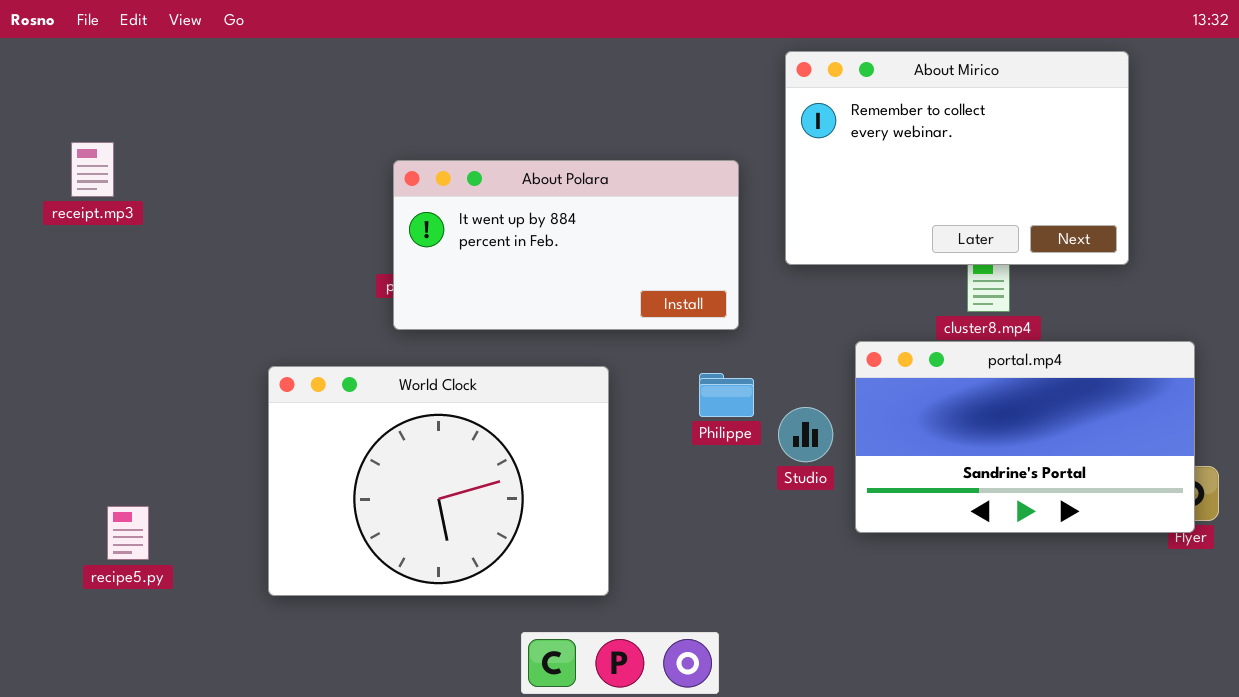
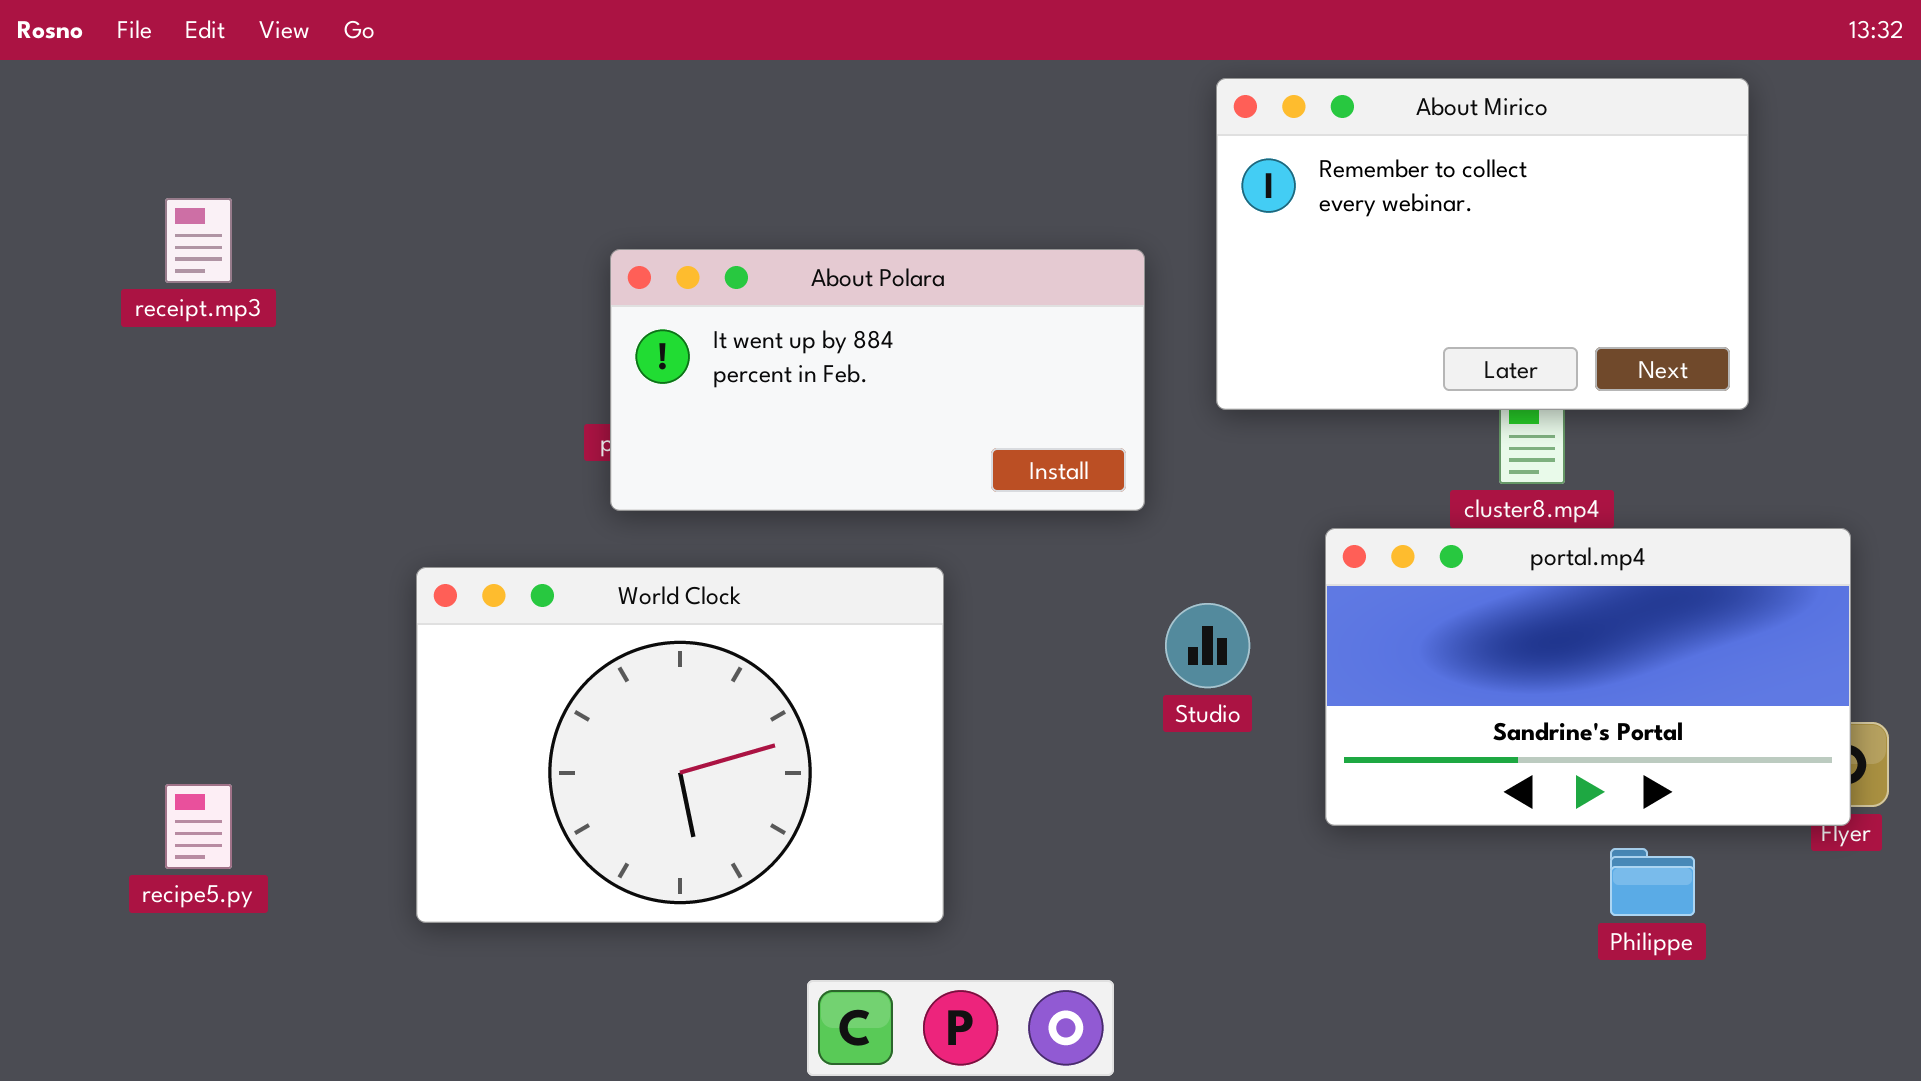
receipt.mp3: [71,142,114,197] -> [165,198,232,283], moved
Philippe: [699,373,754,417] -> [1610,848,1695,916], moved
Studio: [778,407,833,462] -> [1165,603,1250,688], moved

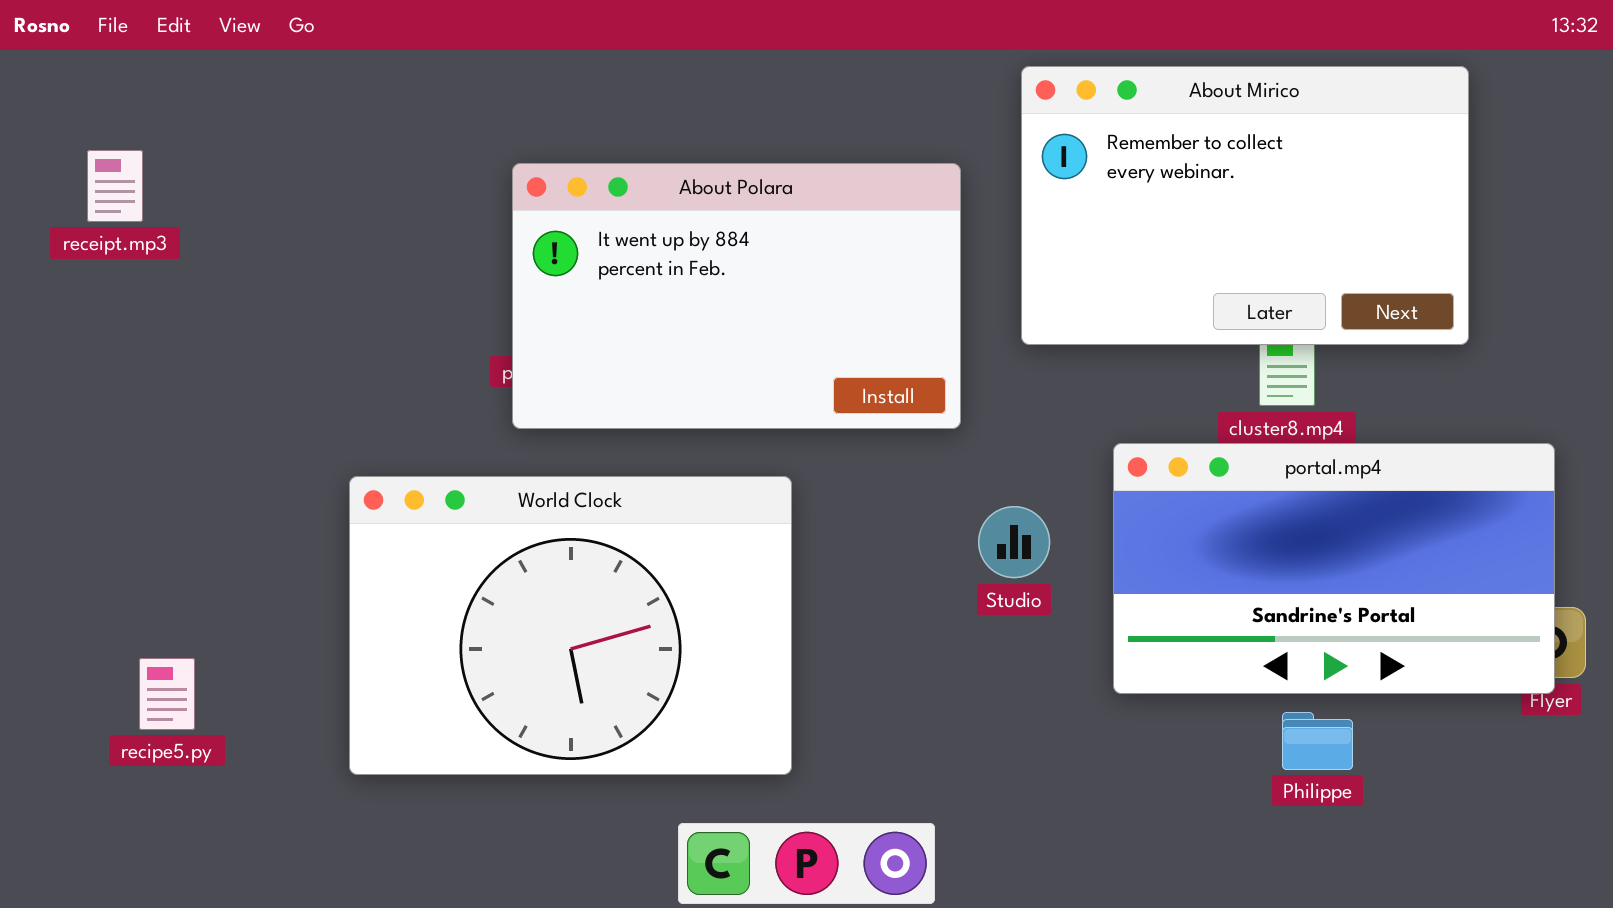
receipt.mp3: [165,198,232,283] -> [87,150,143,222], moved
About Polara: [610,249,1145,511] -> [512,163,961,429], resized
Philippe: [1610,848,1695,916] -> [1282,712,1353,770], moved

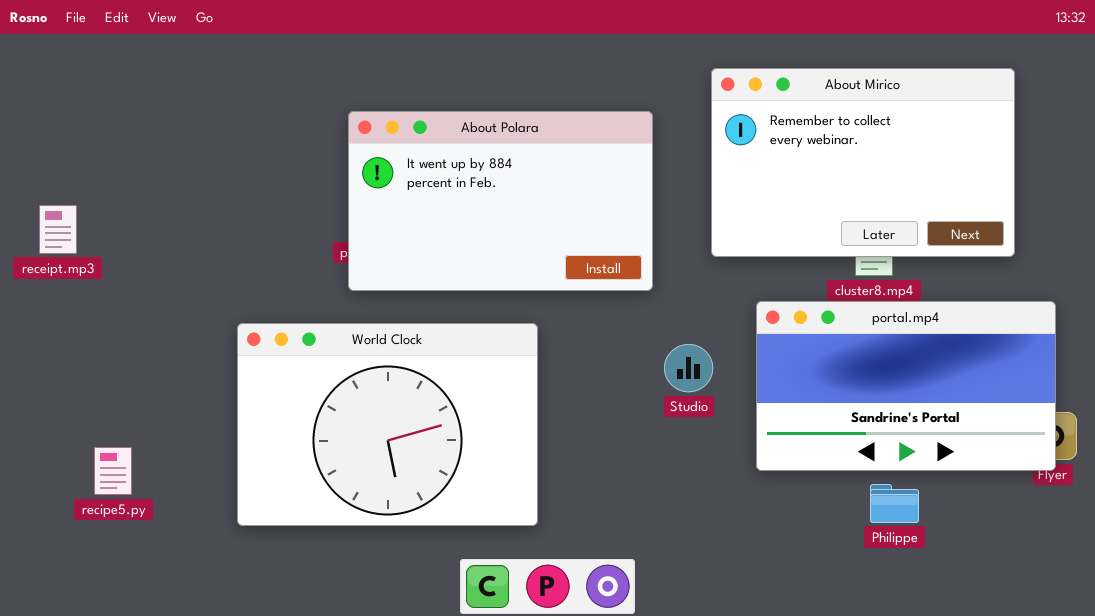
About Mirico: [1021,66,1469,345] -> [711,68,1015,257], moved
receipt.mp3: [87,150,143,222] -> [39,205,77,254], moved

